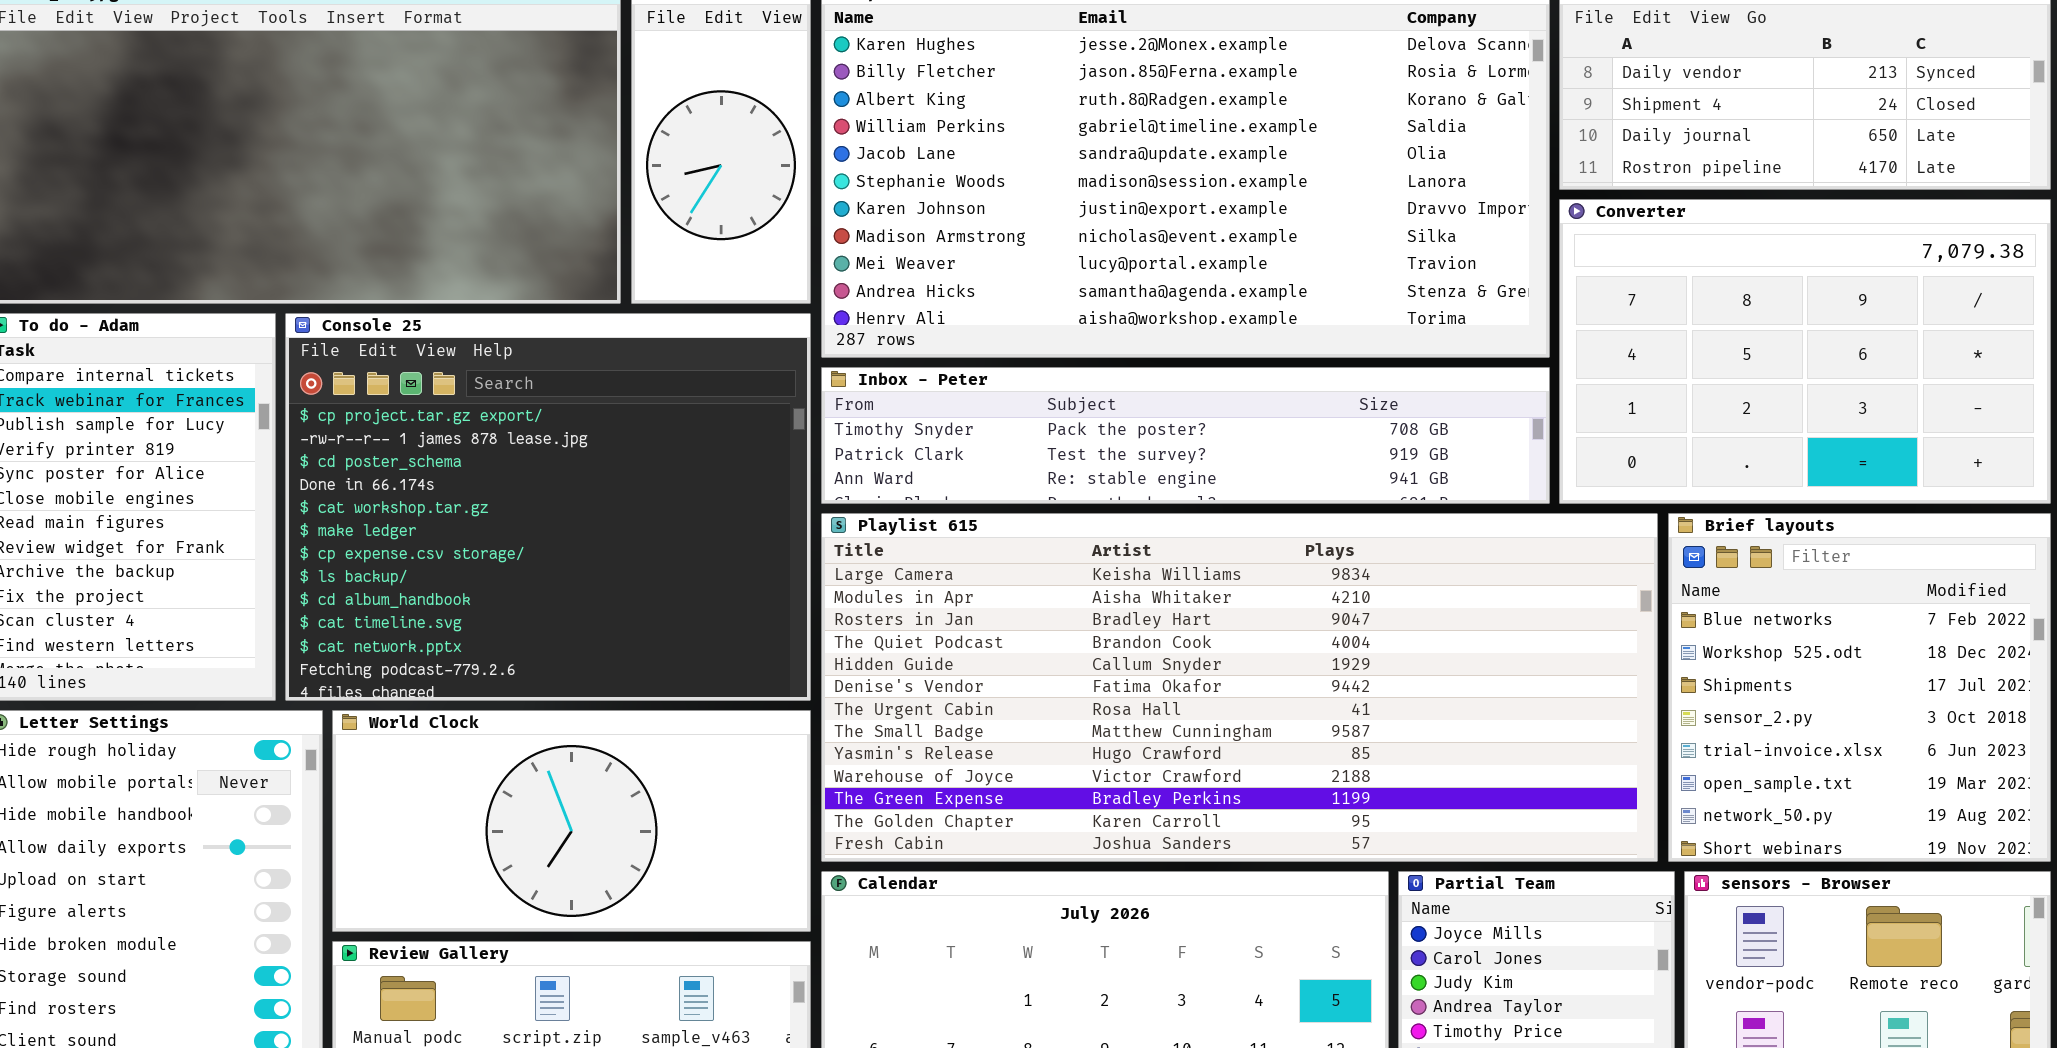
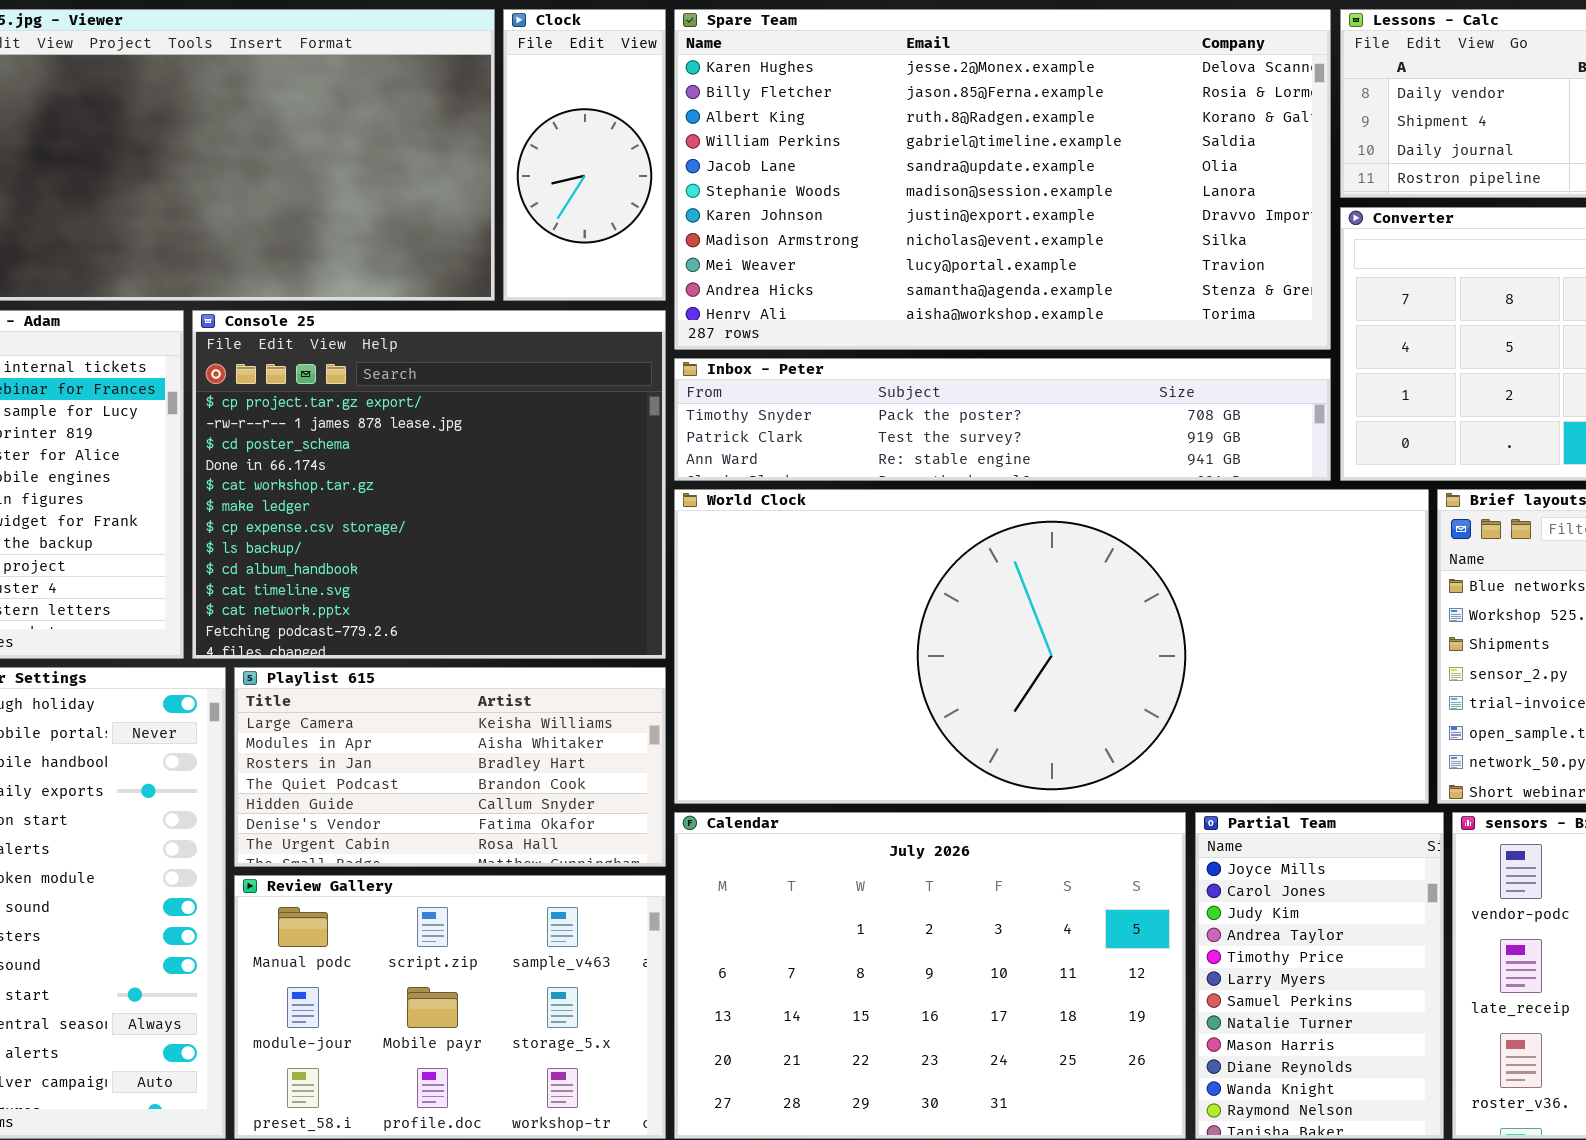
Playlist 615: [821,513,1658,862] -> [234,667,666,867], moved, resized
World Clock: [332,710,811,932] -> [674,489,1429,804], moved, resized

